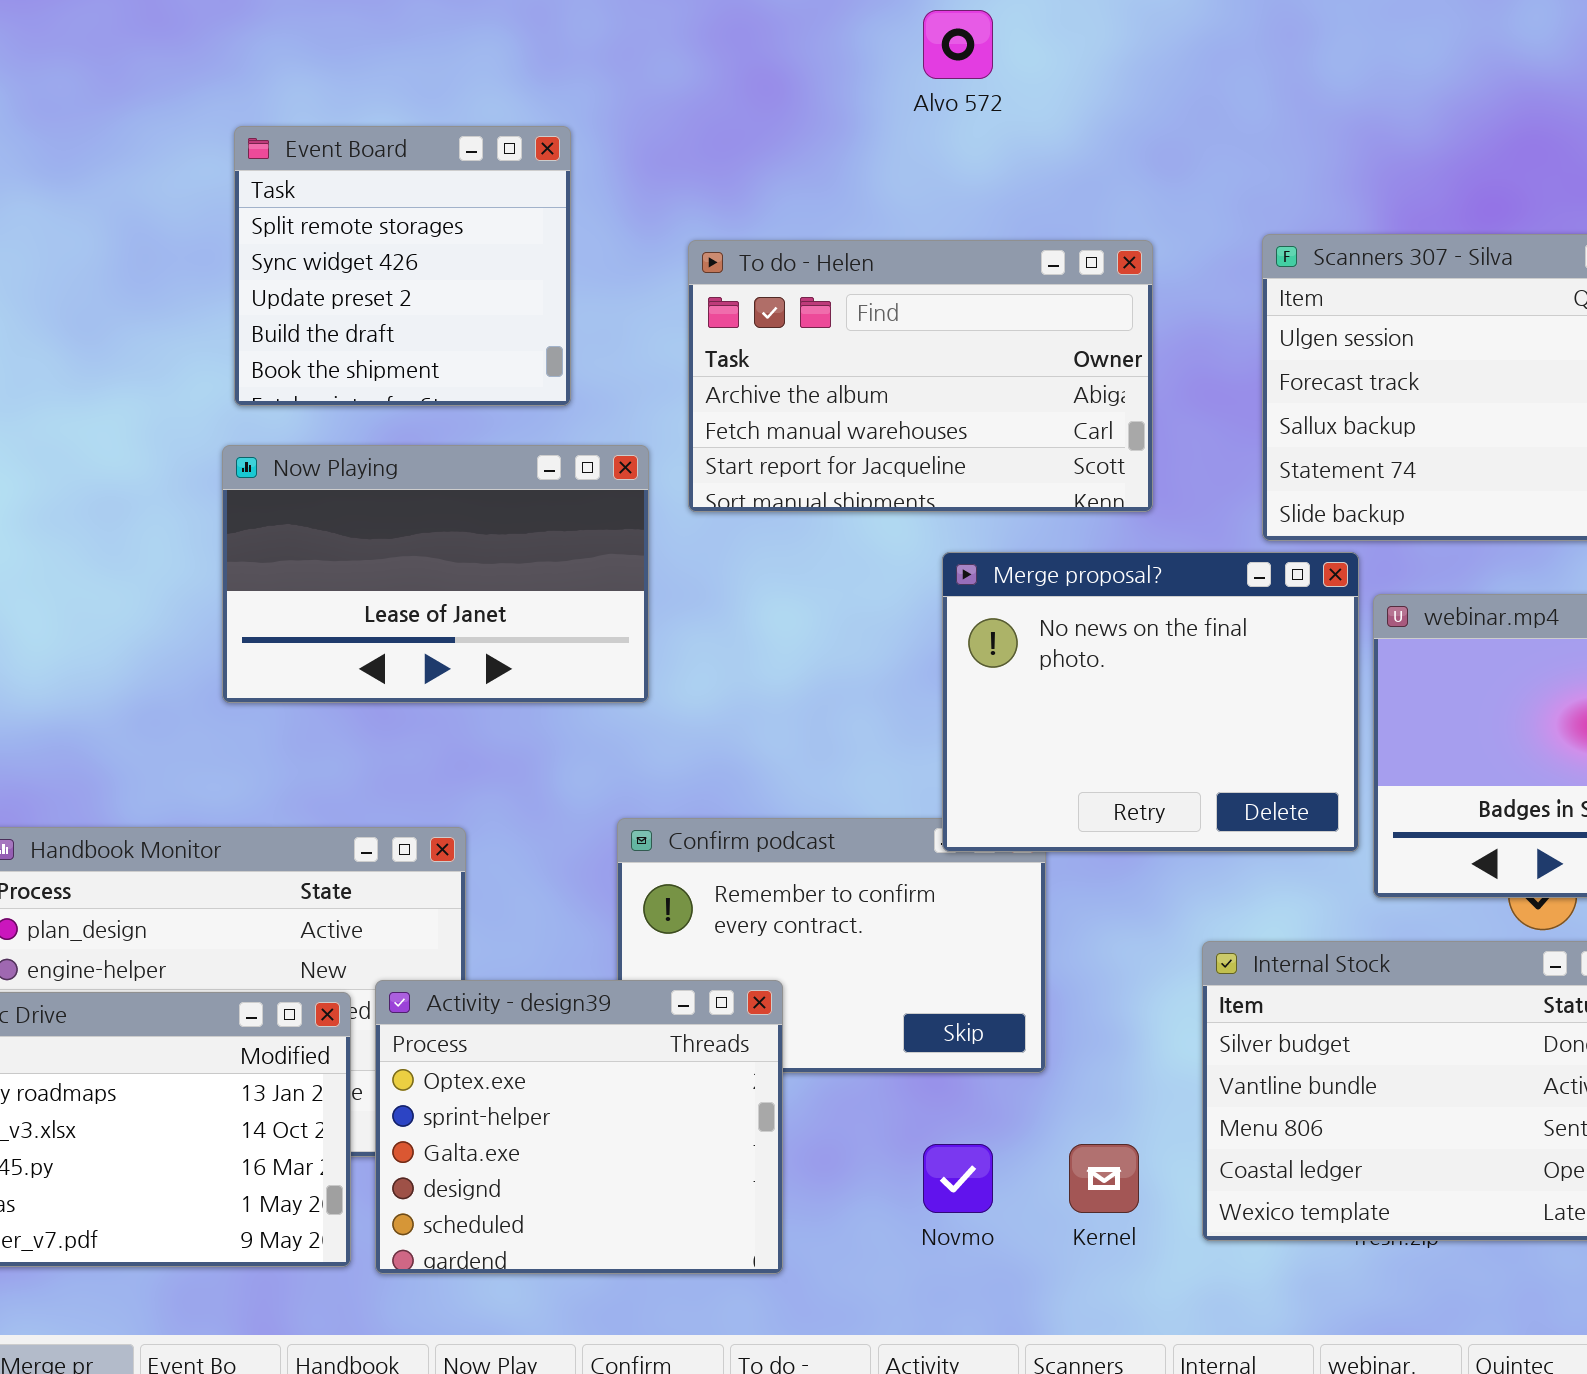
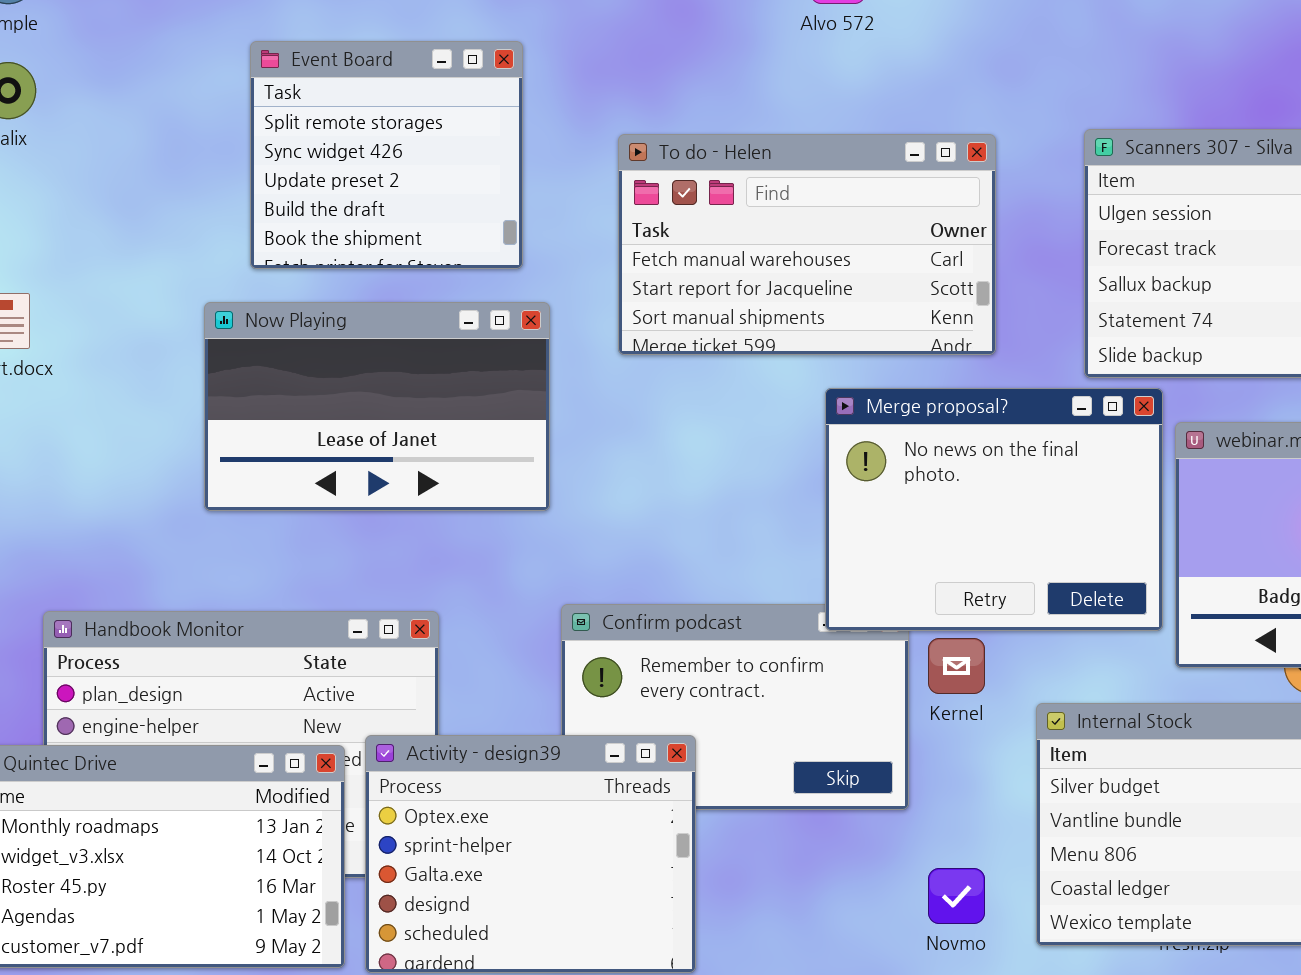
To do - Helen: [688,240,1153,512] -> [618,134,996,355], scrolled down 1 row
Now Playing: [222,445,649,703] -> [204,302,550,511], moved
Novmo: [923,1144,993,1213] -> [928,868,985,924], moved
Kernel: [1069,1144,1139,1213] -> [928,638,985,694], moved

